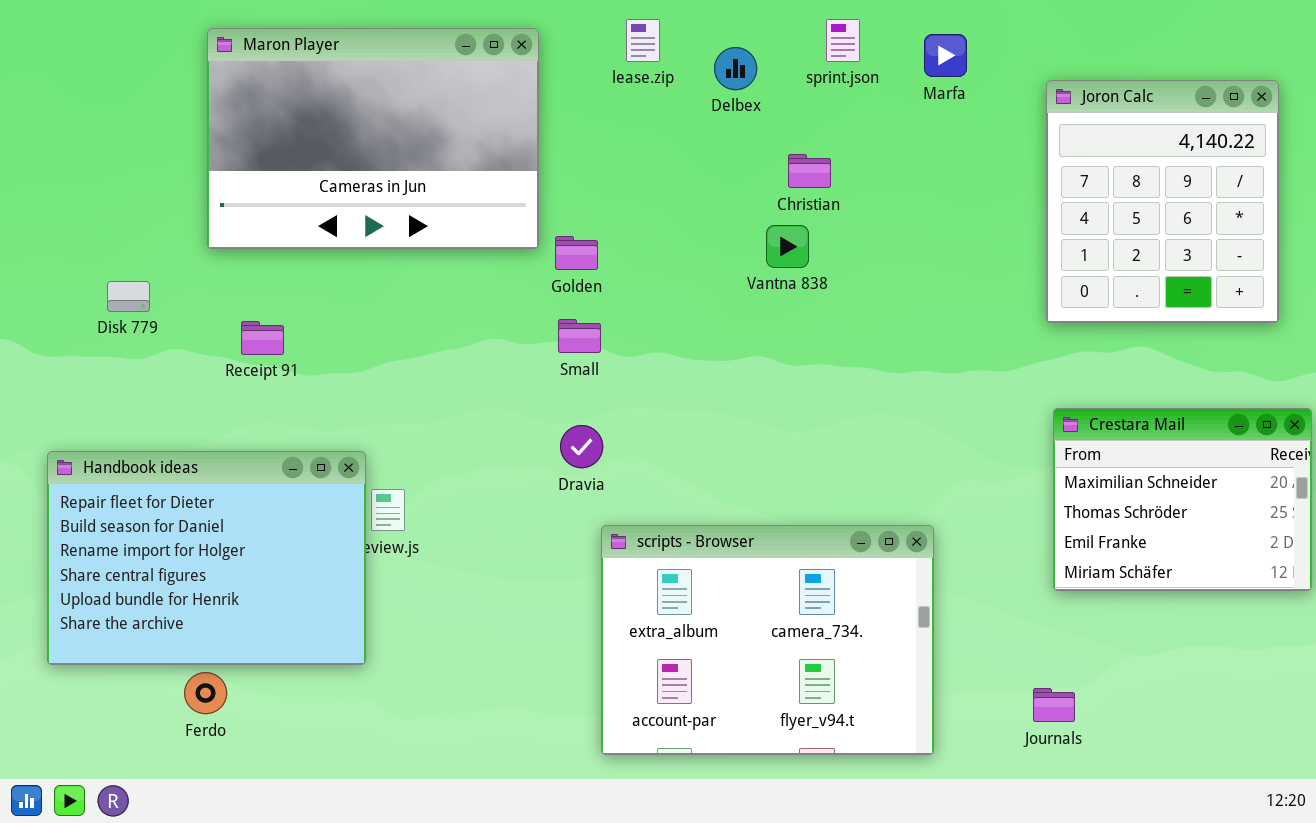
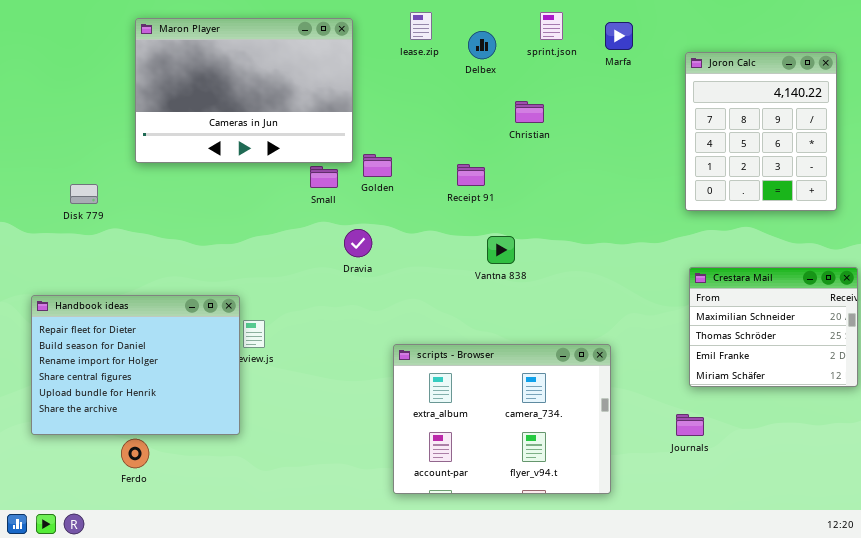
Vantna 838: [766,225,809,268] -> [487,236,515,264], moved
Small: [558,319,601,353] -> [310,166,338,188], moved
Receipt 91: [241,321,284,355] -> [457,164,485,186], moved
Dravia: [560,425,603,468] -> [344,229,372,257], moved
Journals: [1033,688,1075,722] -> [676,414,704,436], moved

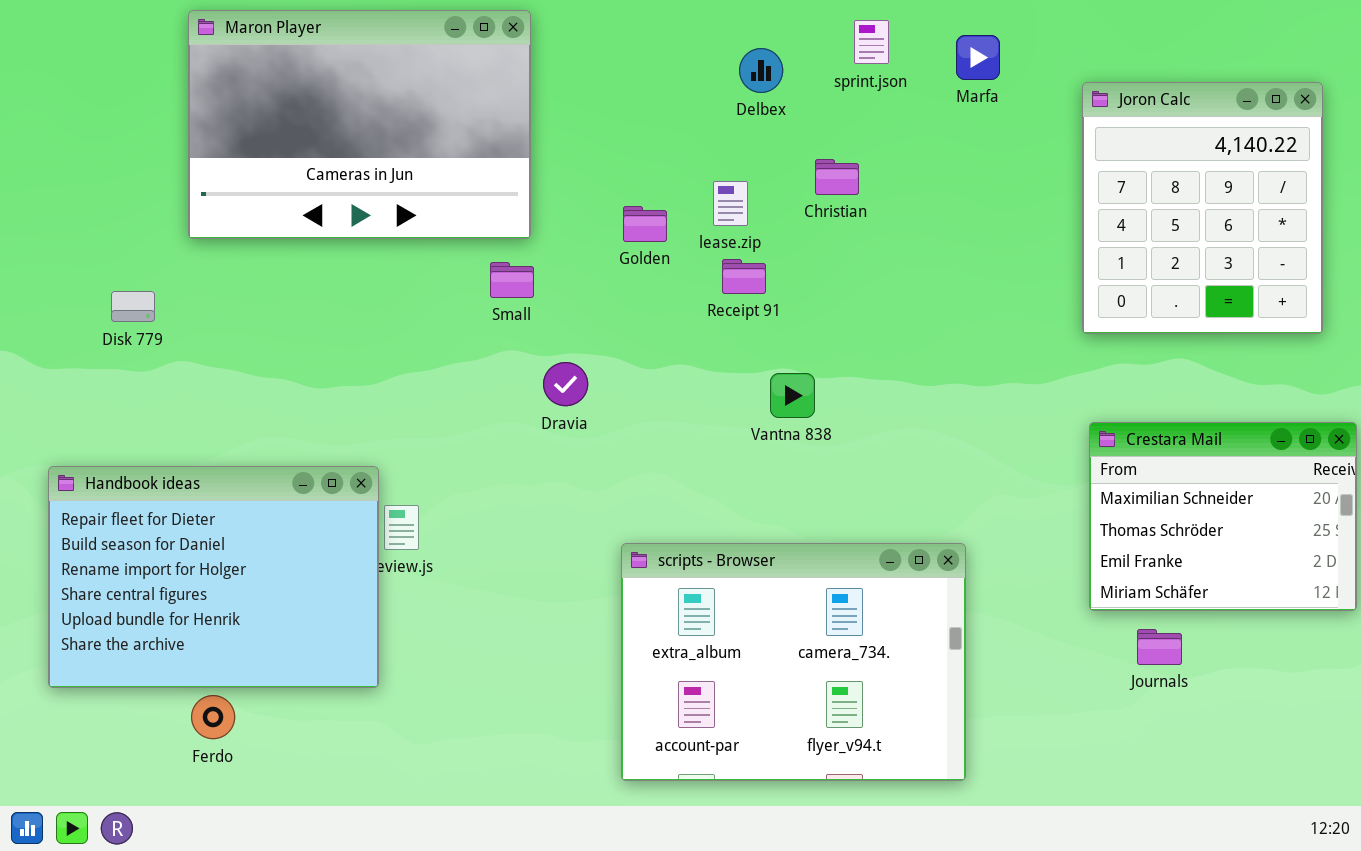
lease.zip: [410,12,432,40] -> [713,181,748,226], moved
Maron Player: [135,18,353,163] -> [188,10,531,239], moved
Golden: [363,154,392,177] -> [623,206,667,242], moved
Journals: [676,414,704,436] -> [1137,629,1182,665], moved

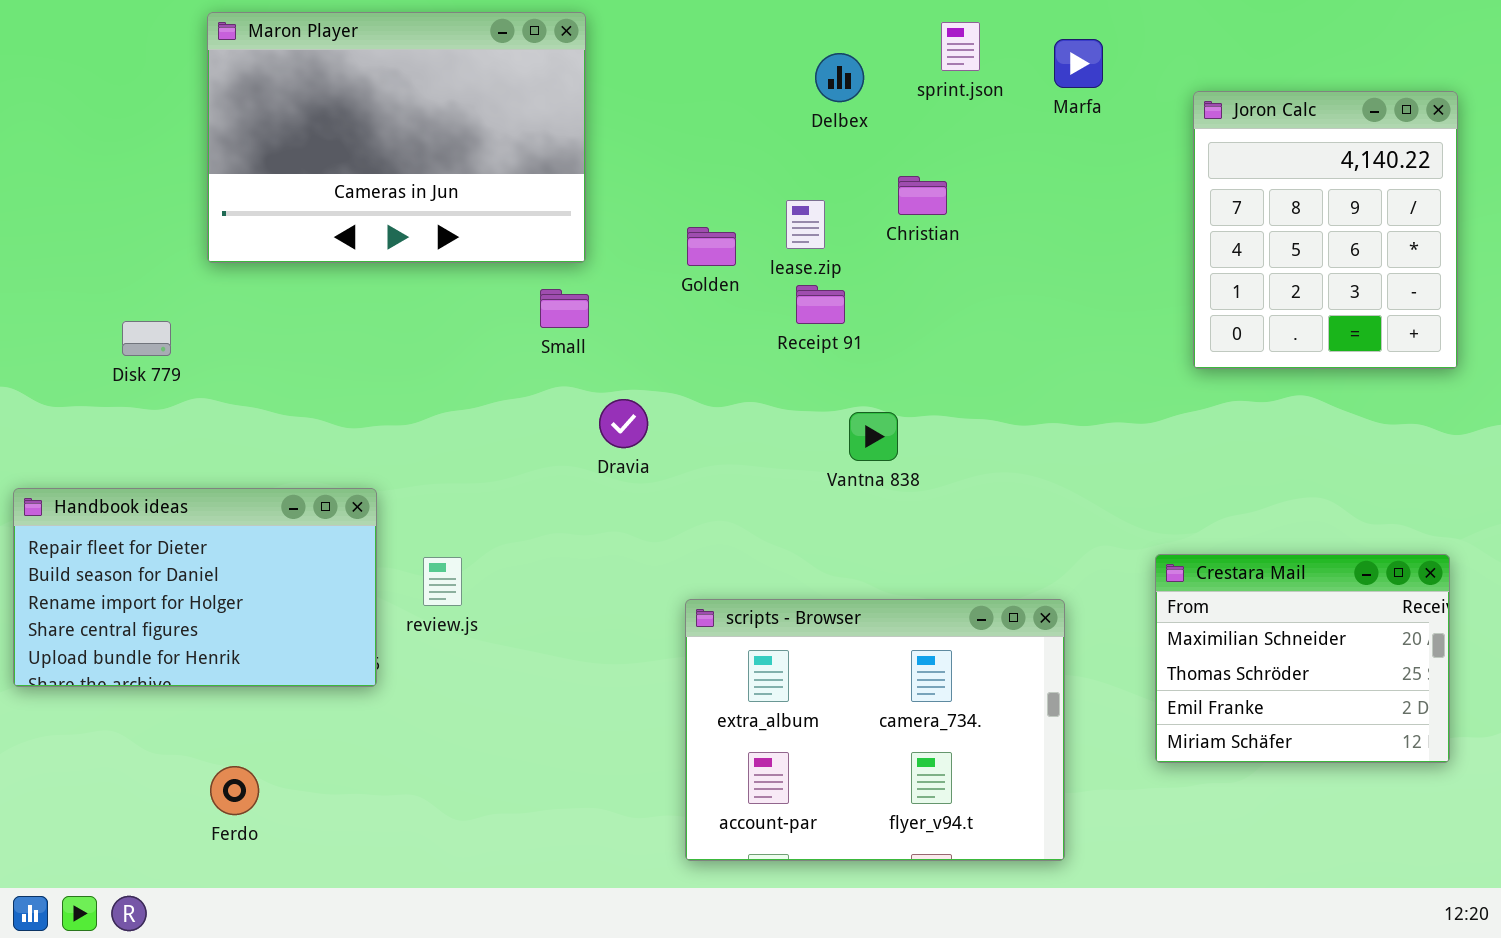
Crestara Mail: [1089,422,1357,611] -> [1155,554,1450,763], moved
Handbook ideas: [48,466,379,688] -> [13,488,377,687], moved, resized

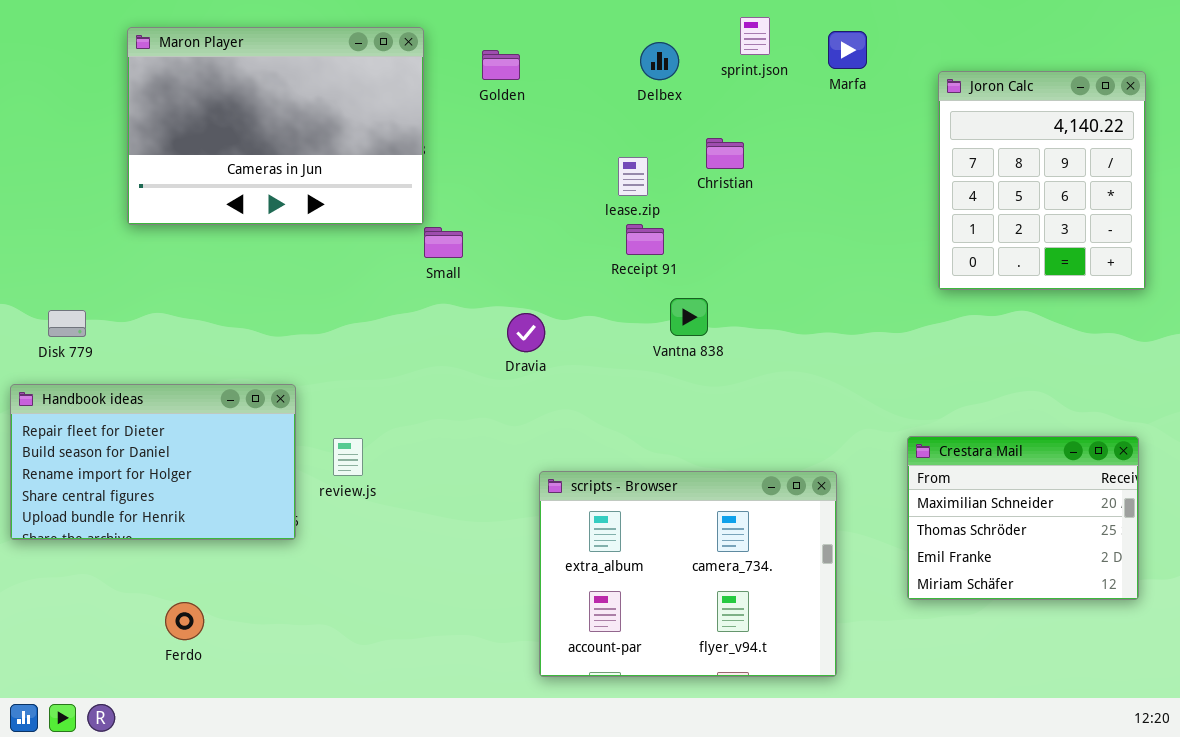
Maron Player: [207,12,586,263] -> [127,27,424,225], moved
Golden: [687,227,736,266] -> [482,50,520,80], moved
Disk 779: [122,321,171,356] -> [48,310,86,337], moved
Dravia: [599,399,648,448] -> [507,313,545,352], moved
Vantna 838: [849,412,898,461] -> [670,298,708,336], moved

